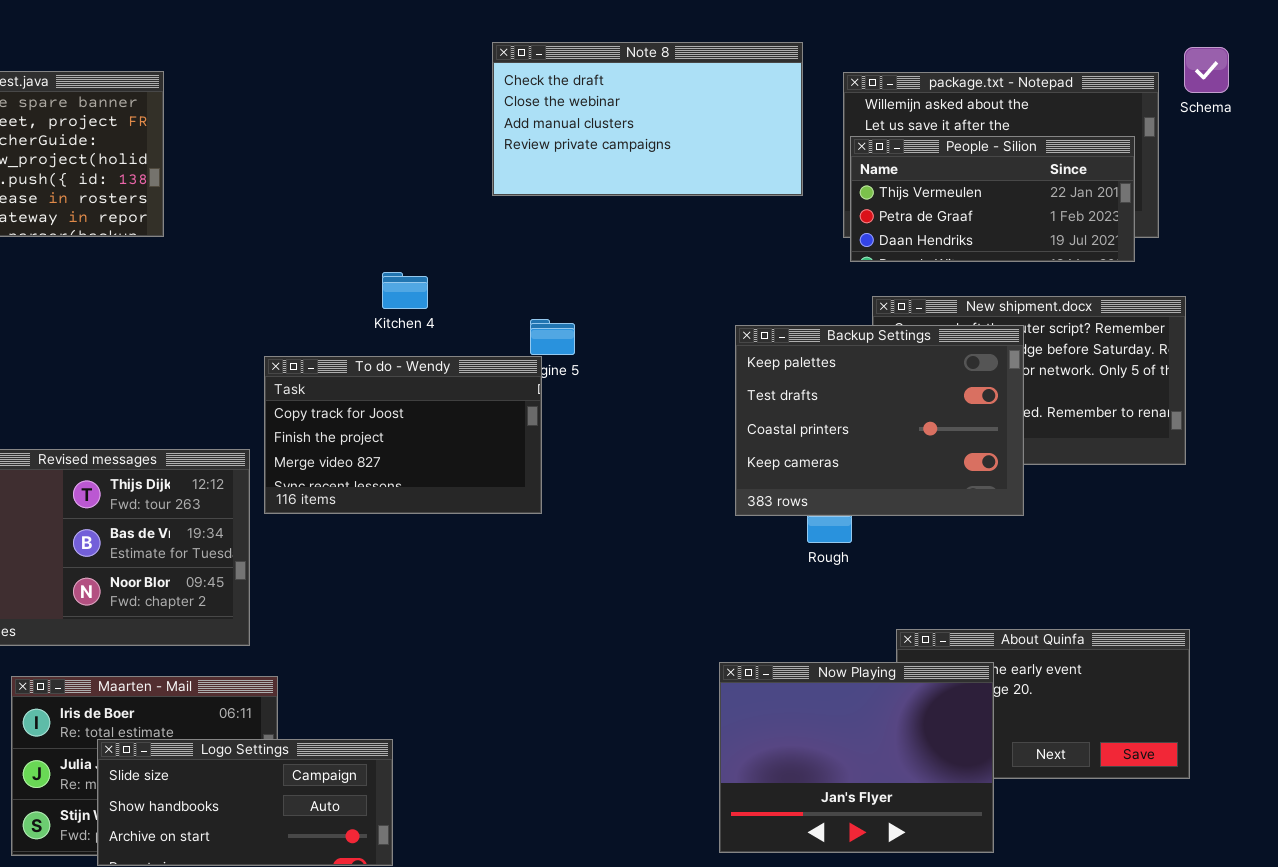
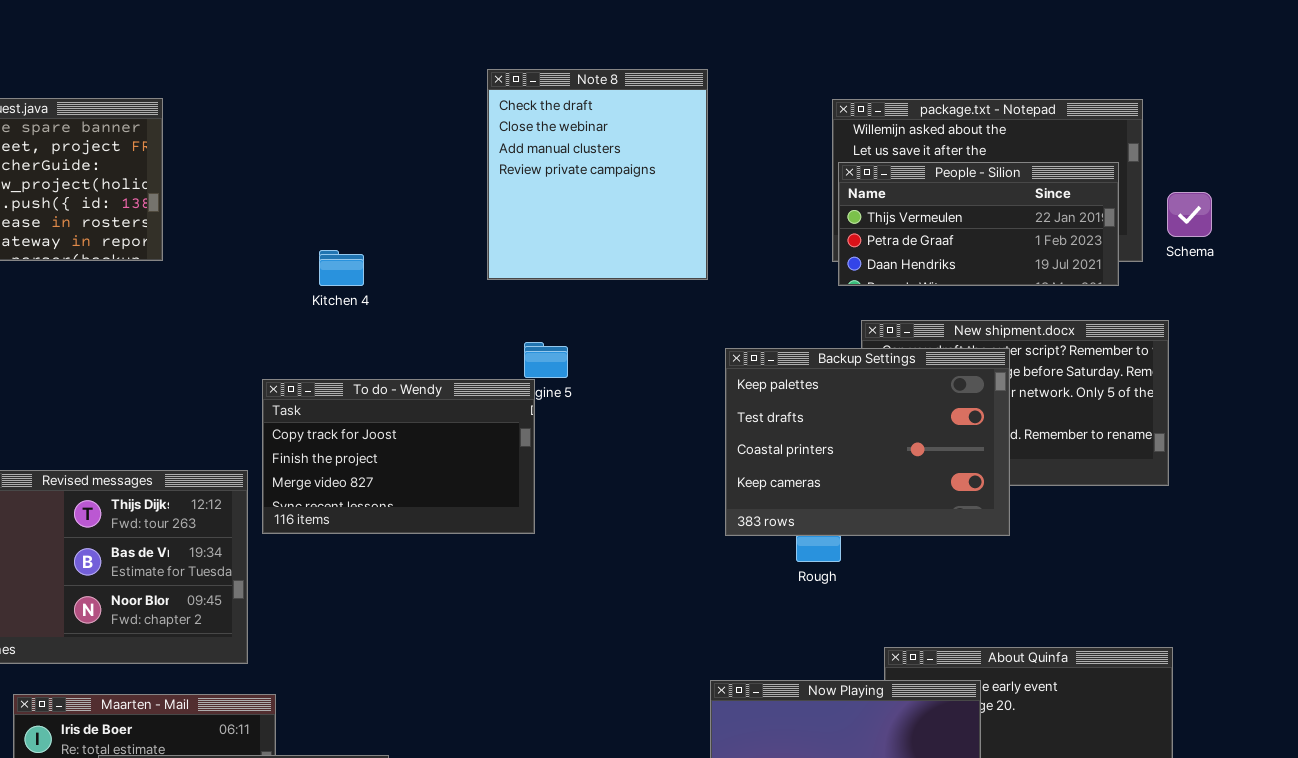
Note 8: [492,42,803,196] -> [487,69,708,280], resized
Schema: [1184,47,1229,93] -> [1167,192,1212,237], moved
Kitchen 4: [382,272,428,309] -> [319,250,364,286], moved

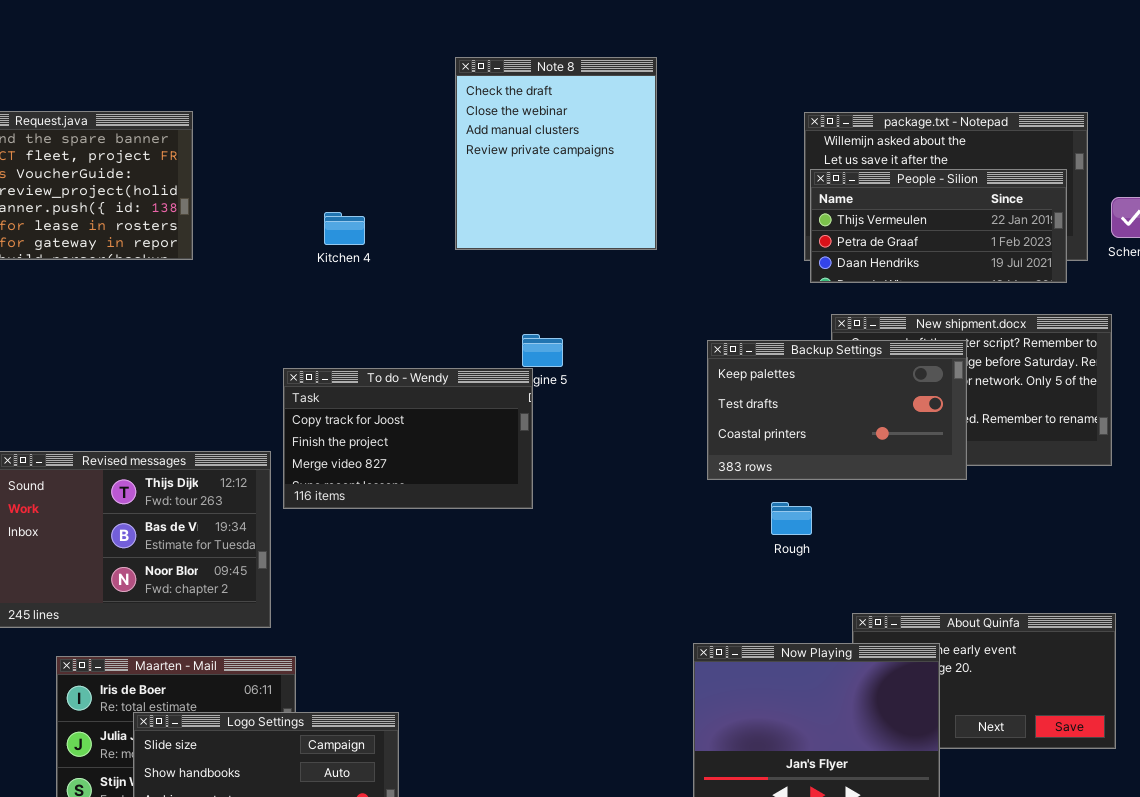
Note 8: [487,69,708,280] -> [455,57,657,250], moved
Kitchen 4: [319,250,364,286] -> [324,212,365,245], moved
Backup Settings: [725,348,1010,536] -> [707,340,967,480], resized

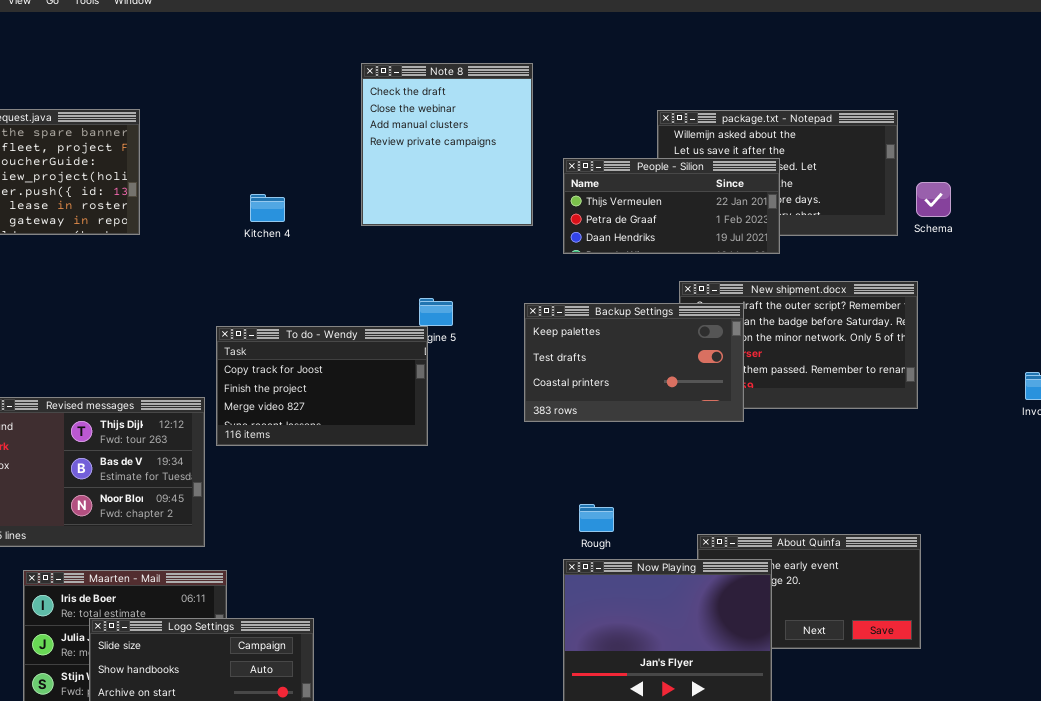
People - Silion: [810,169,1067,283] -> [563,158,780,254], moved
Backup Settings: [707,340,967,480] -> [524,303,744,422], moved
Rough: [771,502,812,535] -> [579,504,614,532], moved

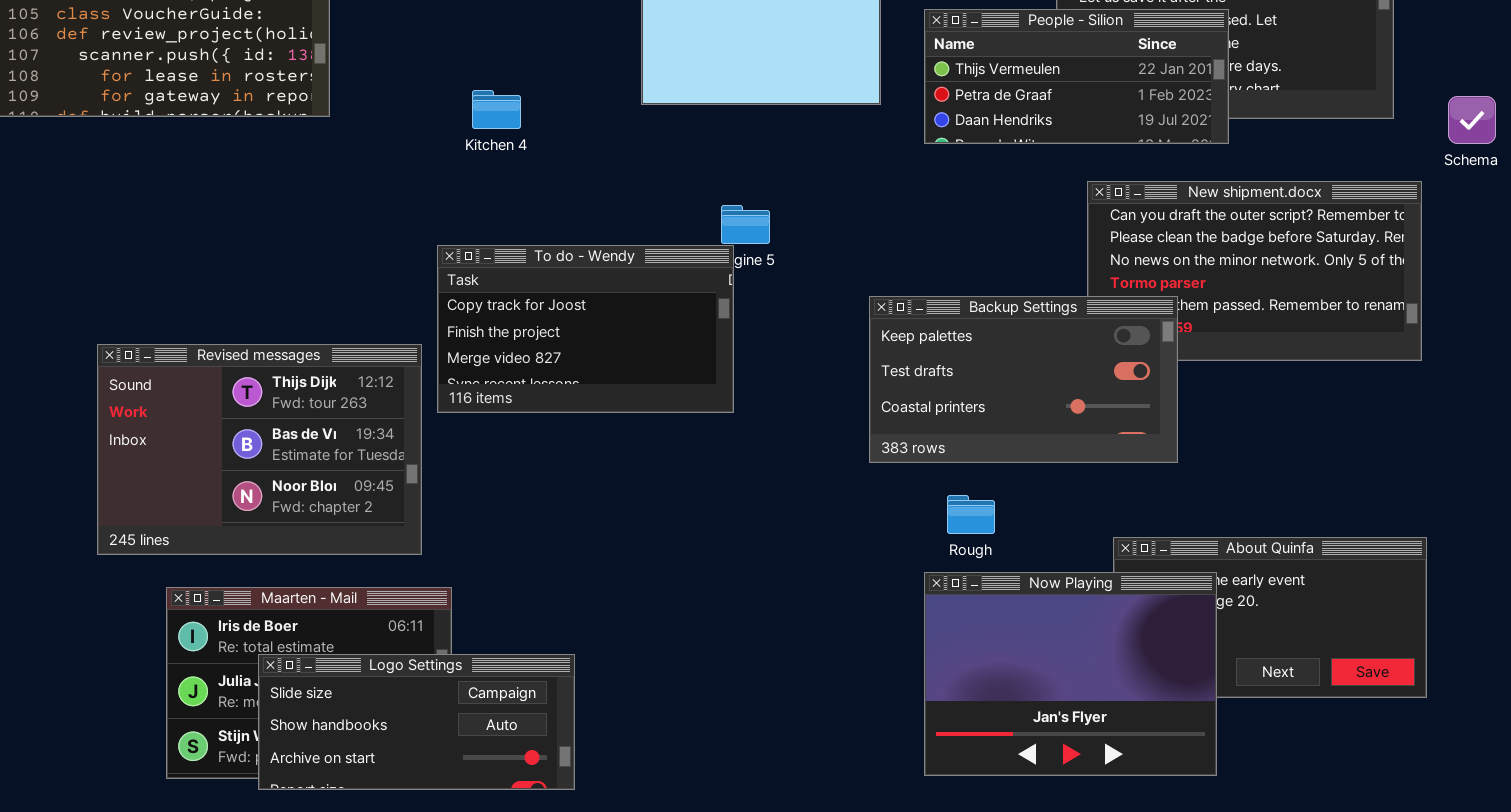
Schema: [916,182,951,217] -> [1448,96,1496,144], moved
Kitchen 4: [250,194,285,222] -> [472,90,521,129], moved
Backup Settings: [524,303,744,422] -> [869,296,1178,463], moved

